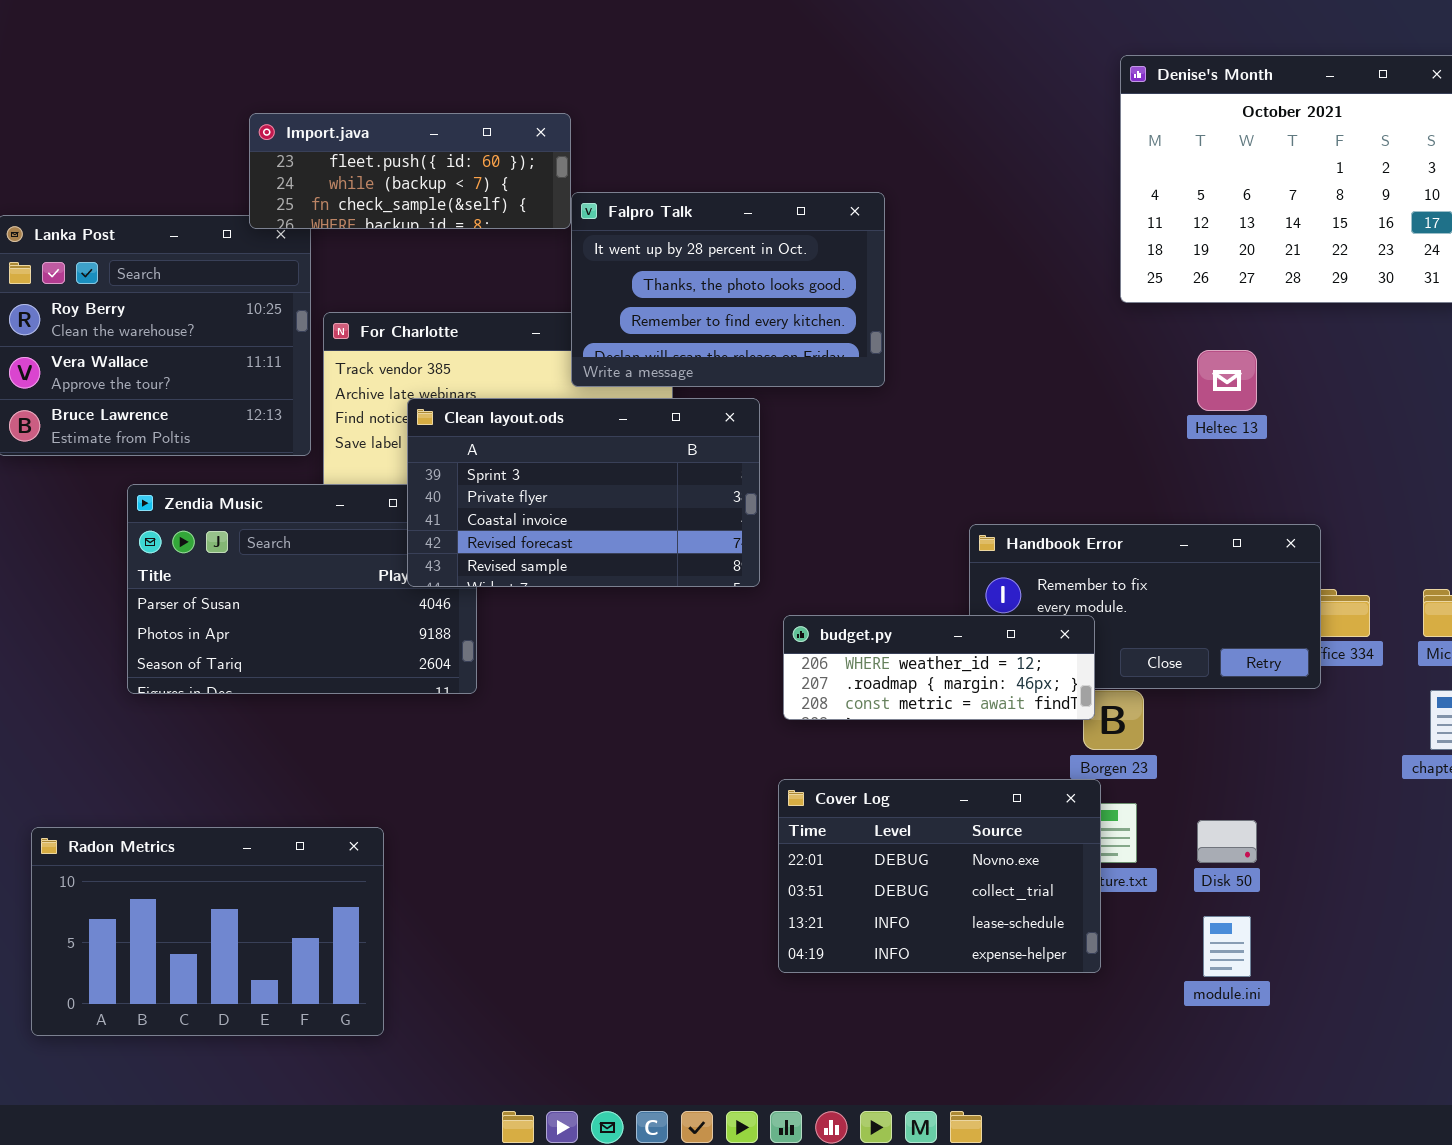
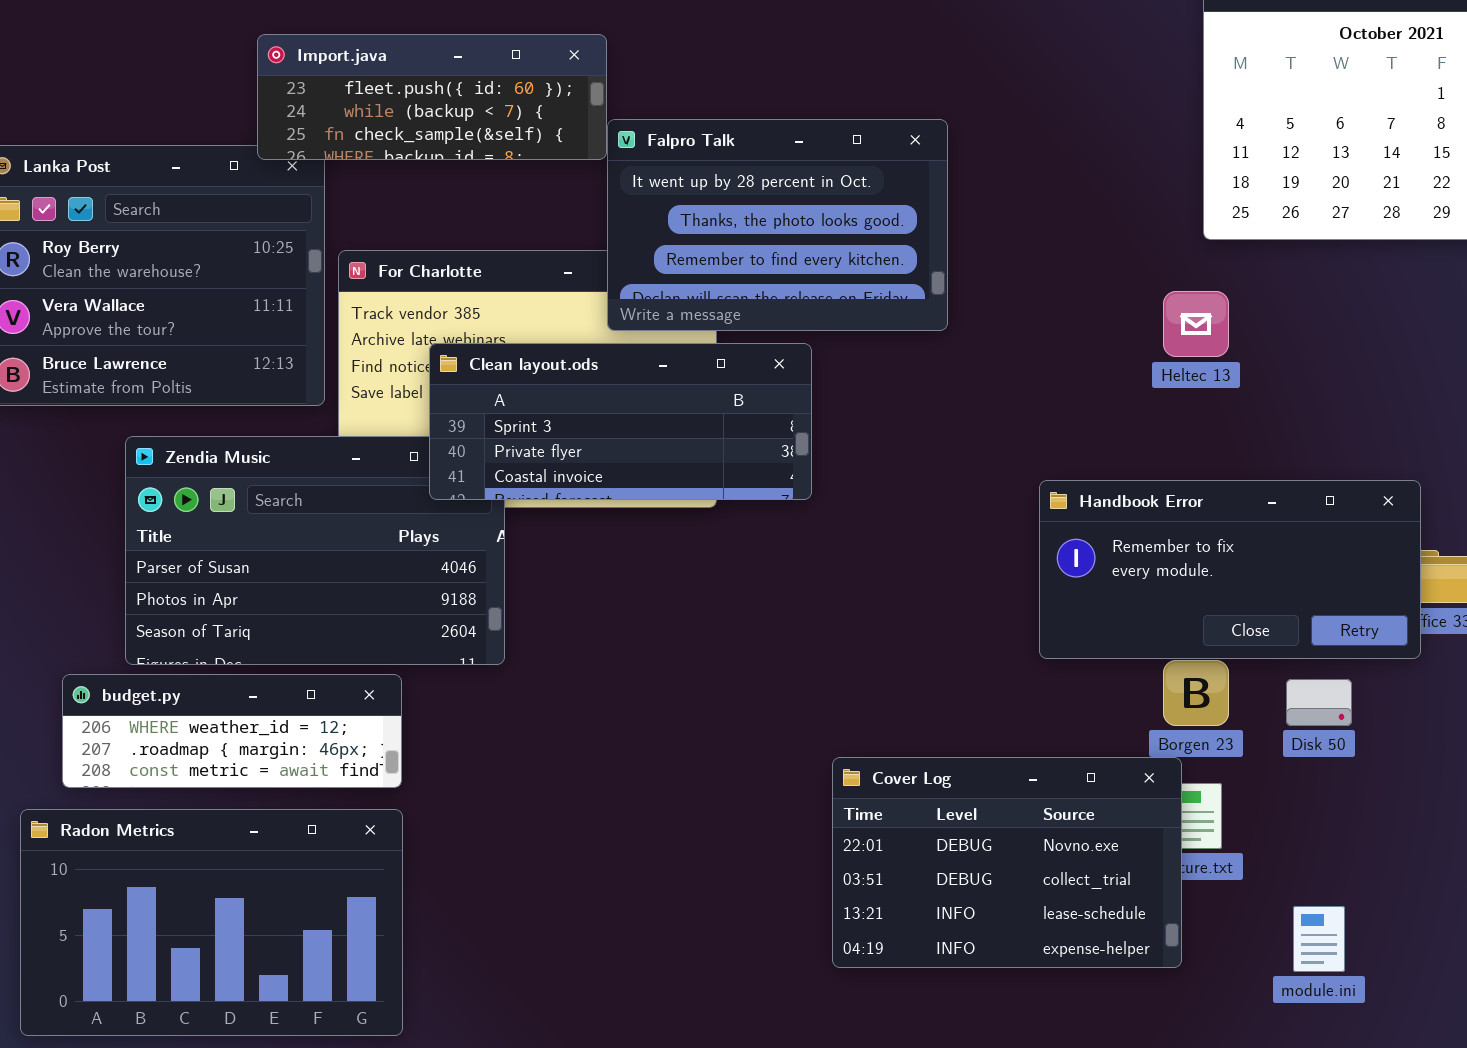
Heltec 13: [1197,350,1257,411] -> [1163,291,1229,357], moved
Clean layout.ods: [407,398,760,587] -> [429,343,812,500], resized
budget.py: [783,615,1095,720] -> [62,674,402,788], moved
Disk 50: [1197,820,1257,863] -> [1286,679,1352,726], moved

